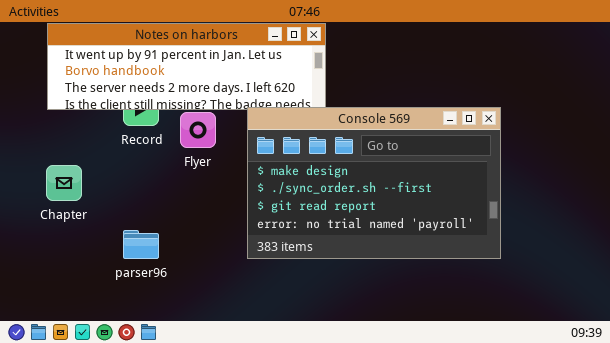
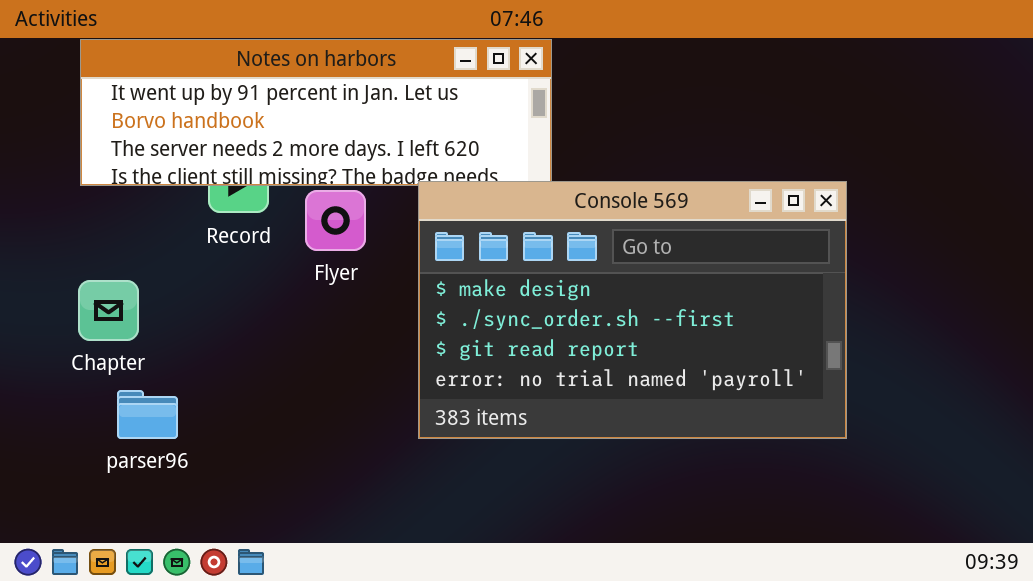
parser96: [123,230,159,259] -> [117,390,178,439], moved

